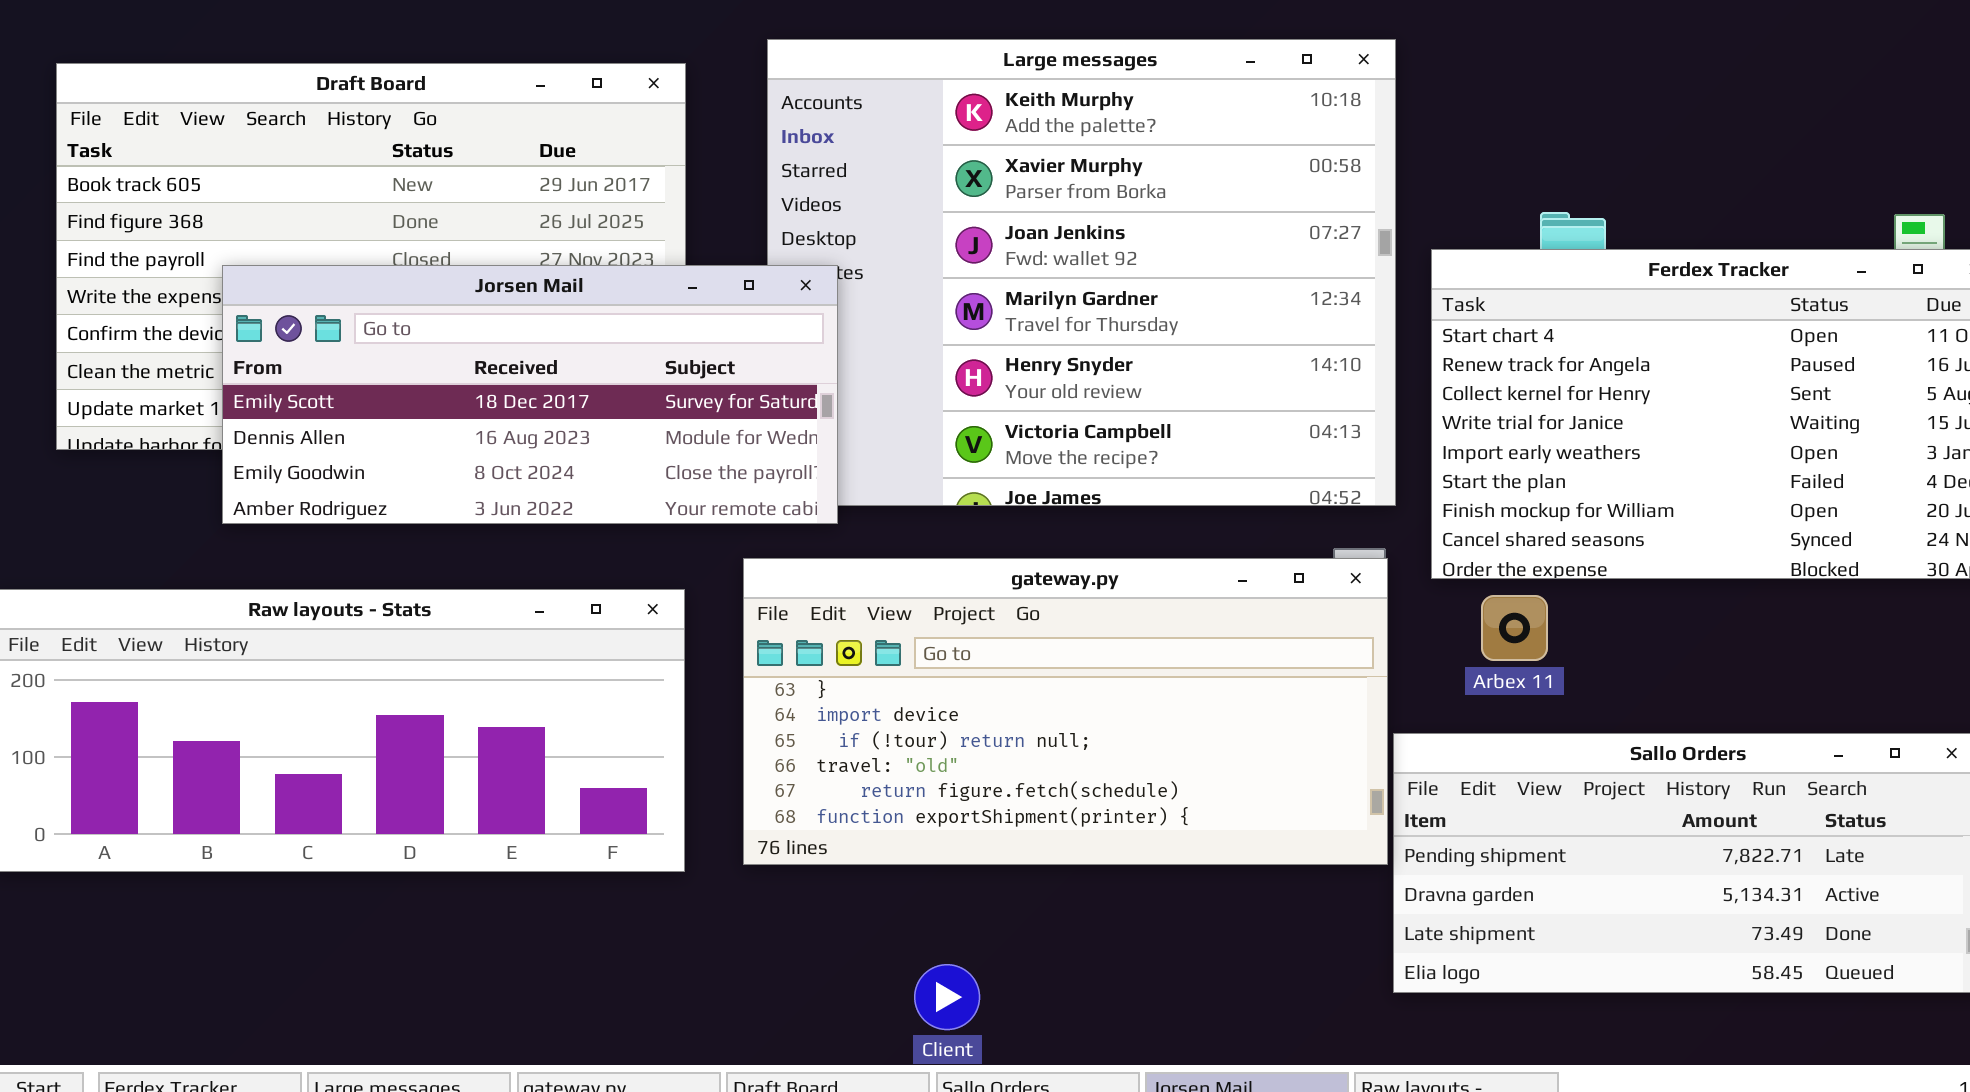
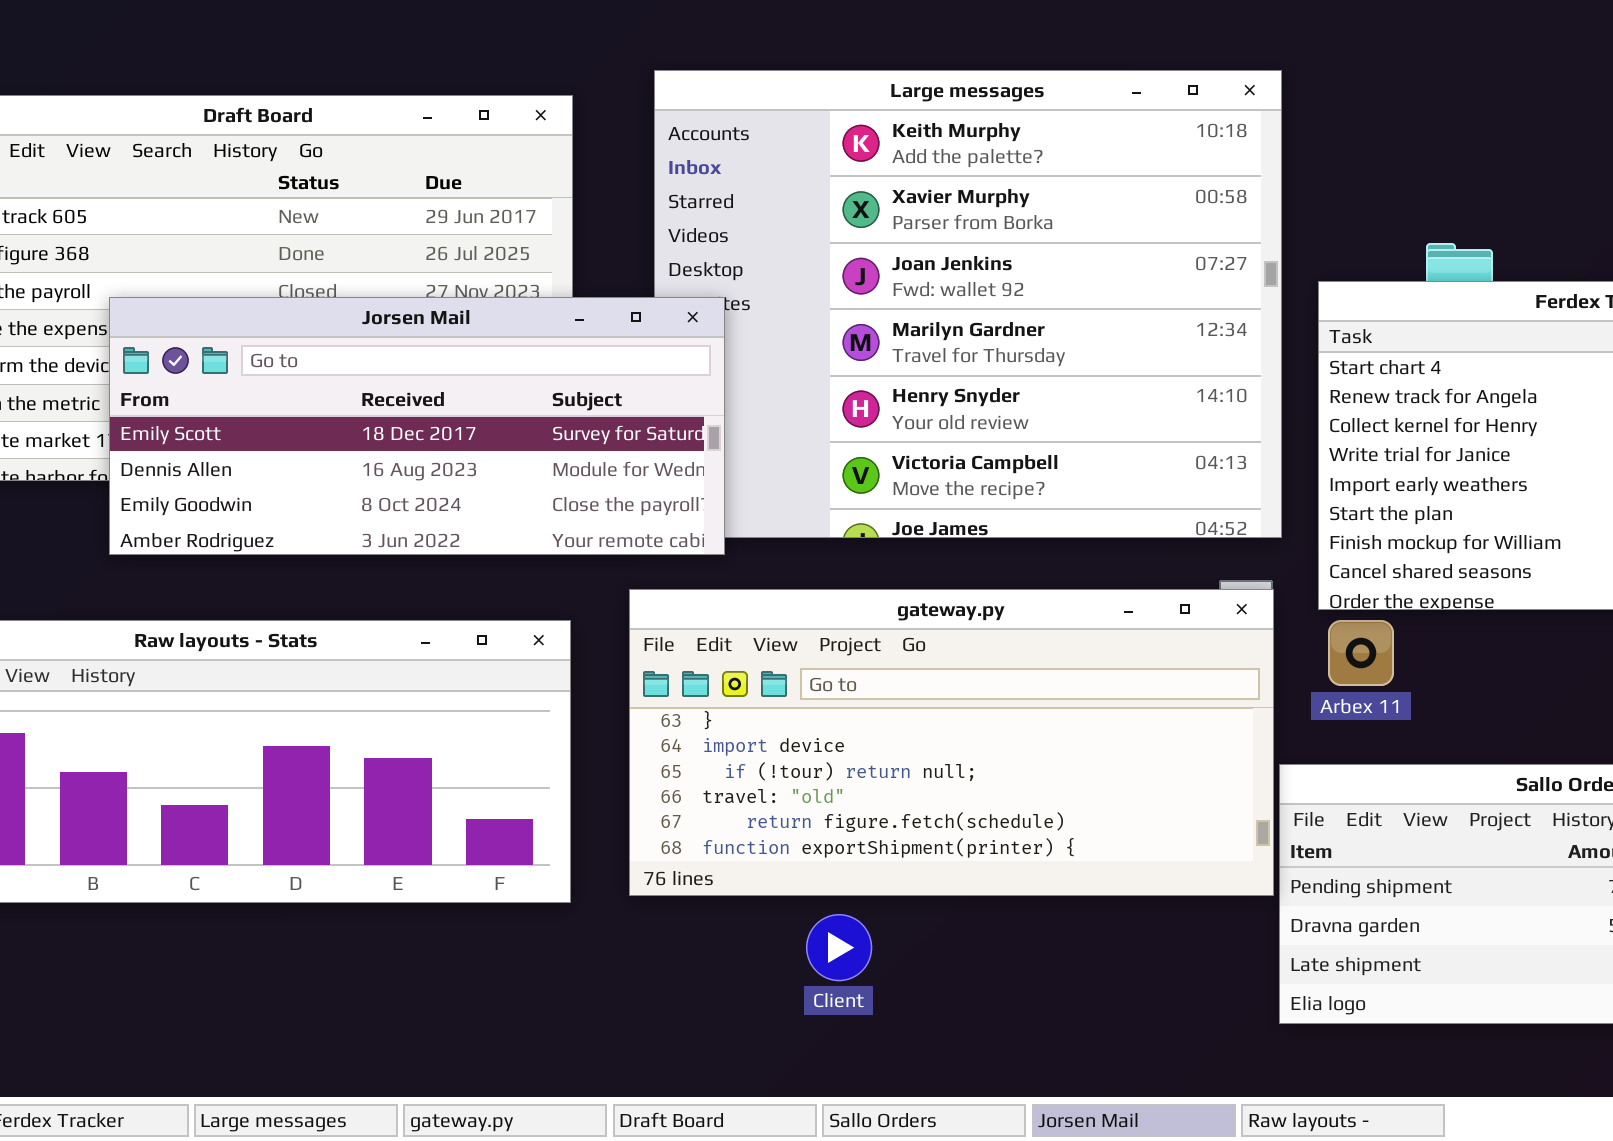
Arbex 11: [1481,595,1548,661] -> [1328,620,1394,686], moved
Client: [914,964,980,1030] -> [806,914,872,981], moved

